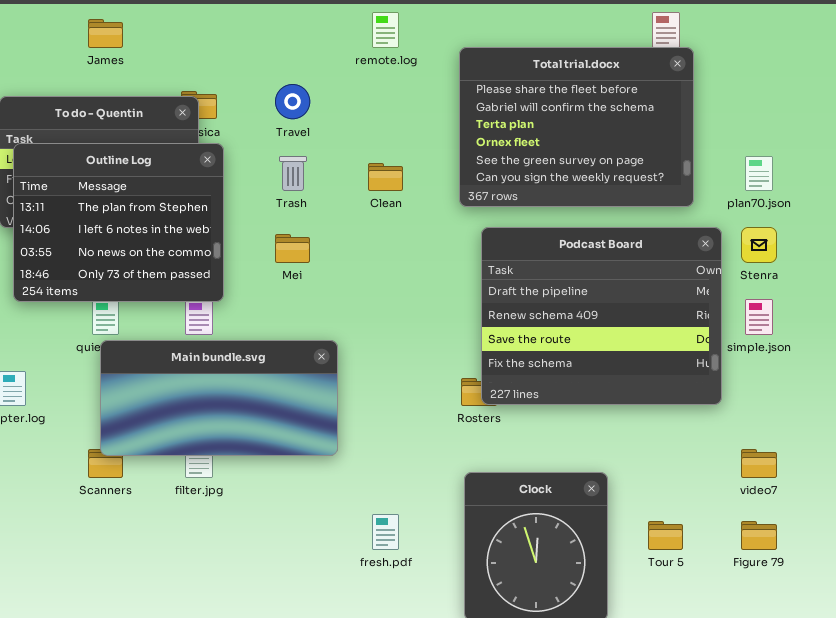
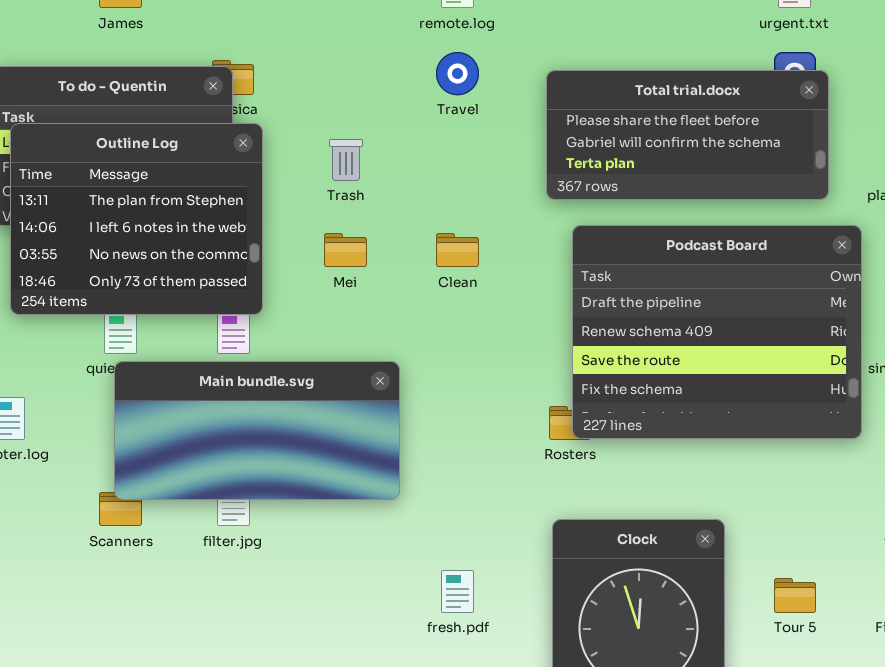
Total trial.docx: [459,47,694,207] -> [546,70,829,200], resized
Travel: [275,84,310,119] -> [436,52,479,95], moved
Clean: [368,163,403,191] -> [436,233,479,267], moved

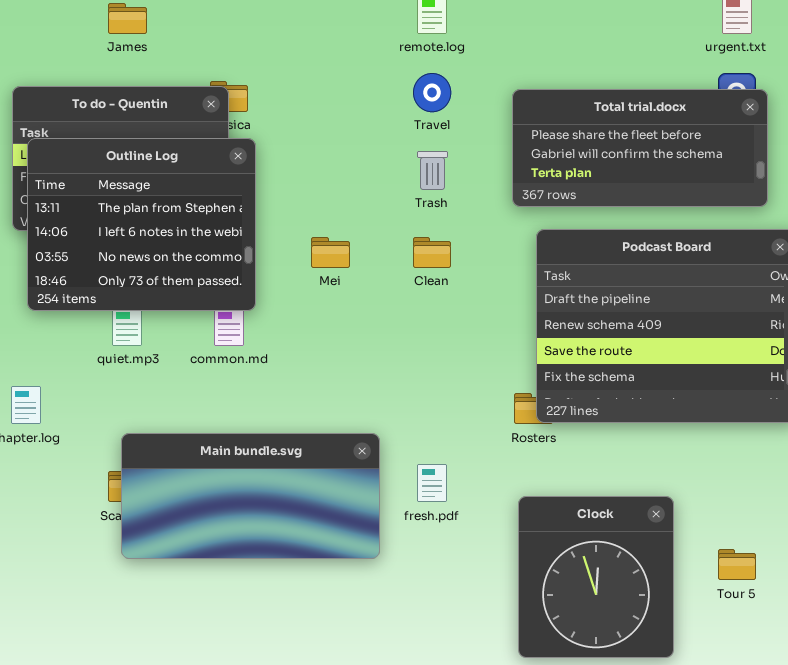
Trash: [329,139,363,181] -> [417,151,448,190], moved
Main bundle.svg: [114,361,400,500] -> [121,433,380,559], moved
fresh.pdf: [441,570,474,613] -> [417,464,447,502], moved

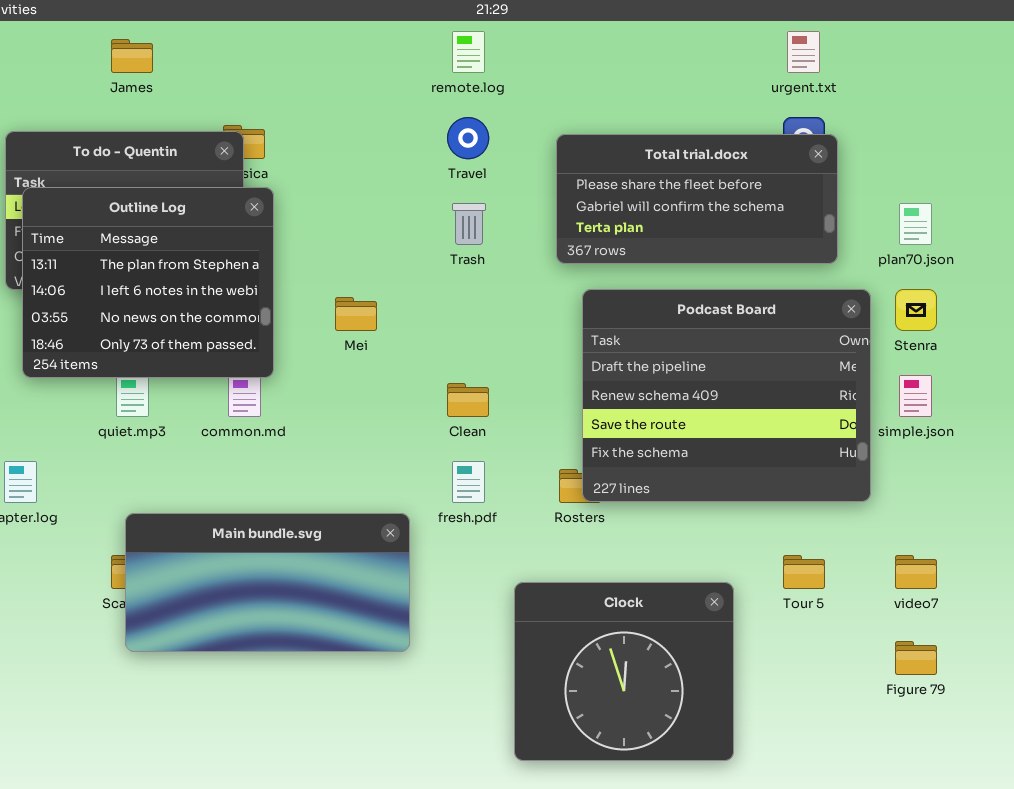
Clean: [413,237,451,268] -> [447,383,489,417], moved
fresh.pdf: [417,464,447,502] -> [452,461,485,503], moved
Clock: [518,496,674,658] -> [514,582,734,761], resized
Tour 5: [718,549,756,580] -> [783,555,825,589], moved

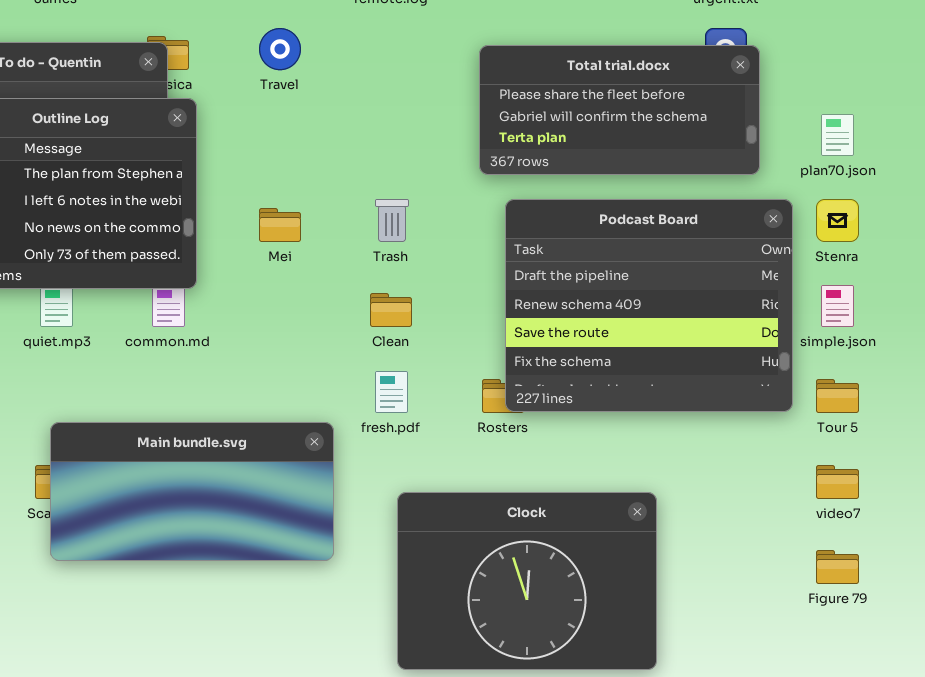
Travel: [447,117,489,159] -> [259,28,301,70], moved
Trash: [452,203,486,245] -> [375,199,409,242], moved
Tour 5: [783,555,825,589] -> [816,379,859,413], moved
Clock: [514,582,734,761] -> [397,492,657,670], resized

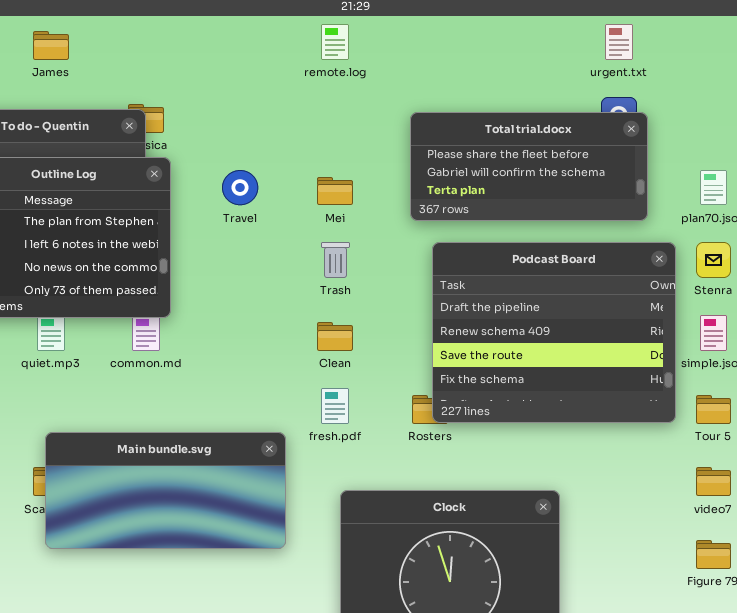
Travel: [259,28,301,70] -> [222,170,258,205], moved
Mei: [259,208,301,242] -> [317,177,353,205], moved

